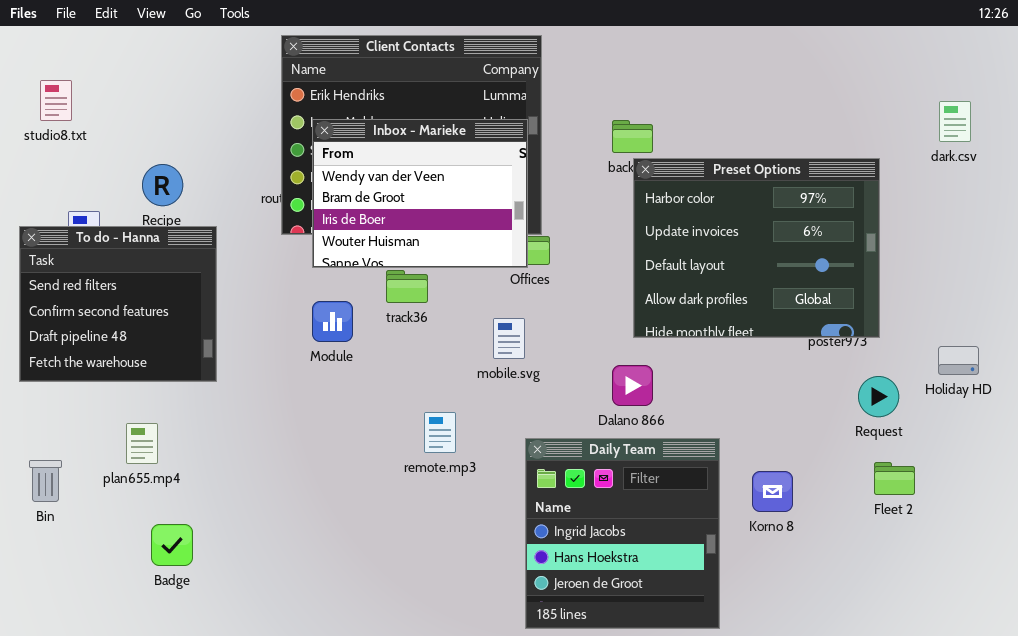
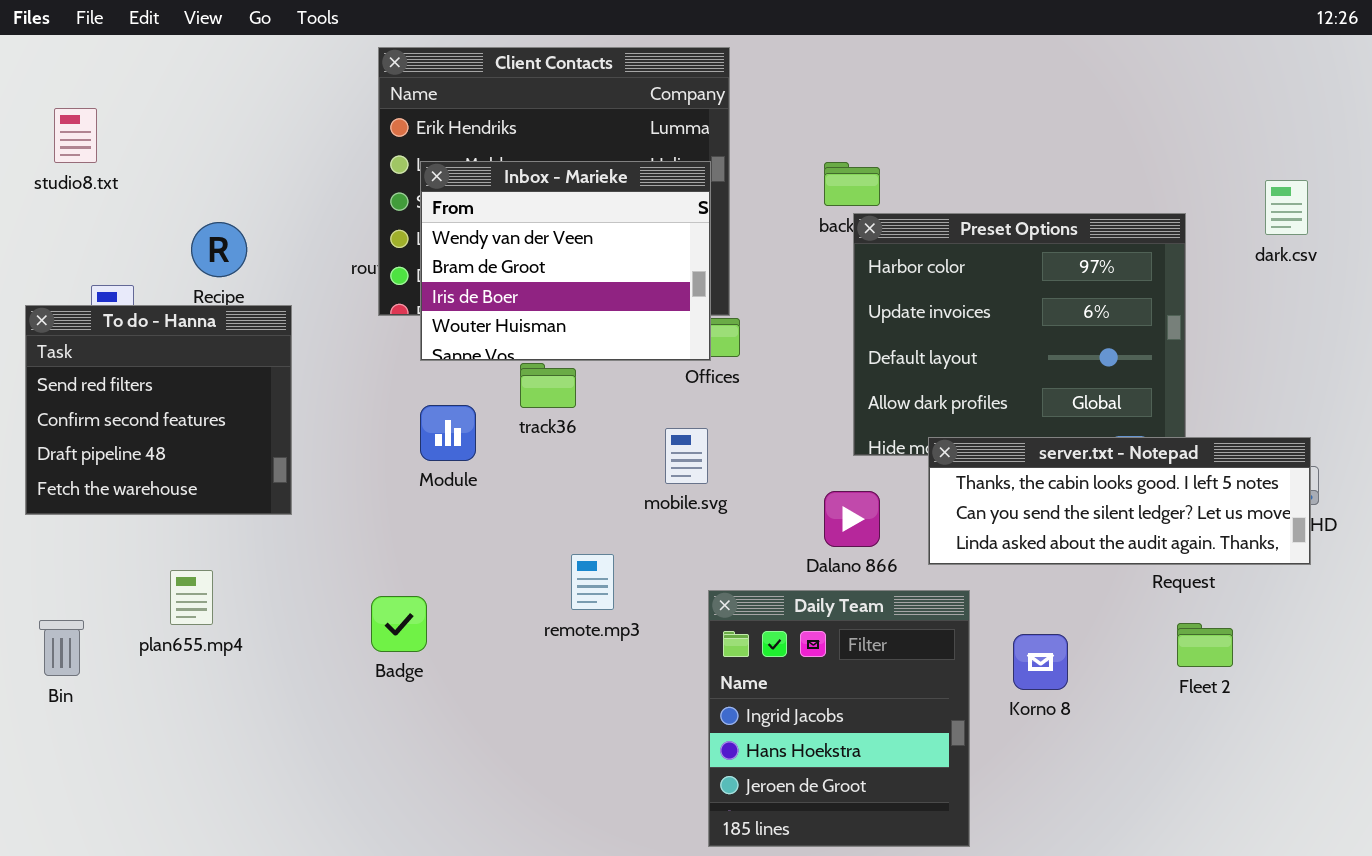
dark.csv: [939,101,971,142] -> [1265,180,1308,235], moved
server.txt - Notepad: none -> [928,437,1311,565], opened
Badge: [151,524,193,566] -> [371,596,427,652], moved

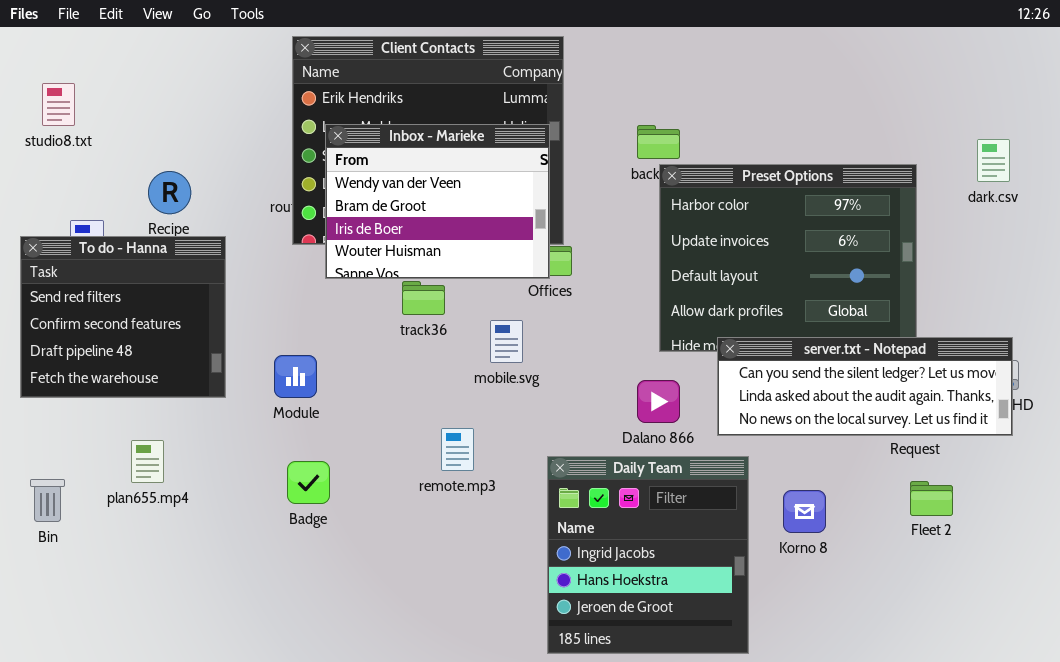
Module: [420,405,476,461] -> [274,355,317,398], moved
mobile.svg: [665,428,708,484] -> [490,320,523,363], moved
server.txt - Notepad: [928,437,1311,565] -> [717,337,1013,436], scrolled down 1 row

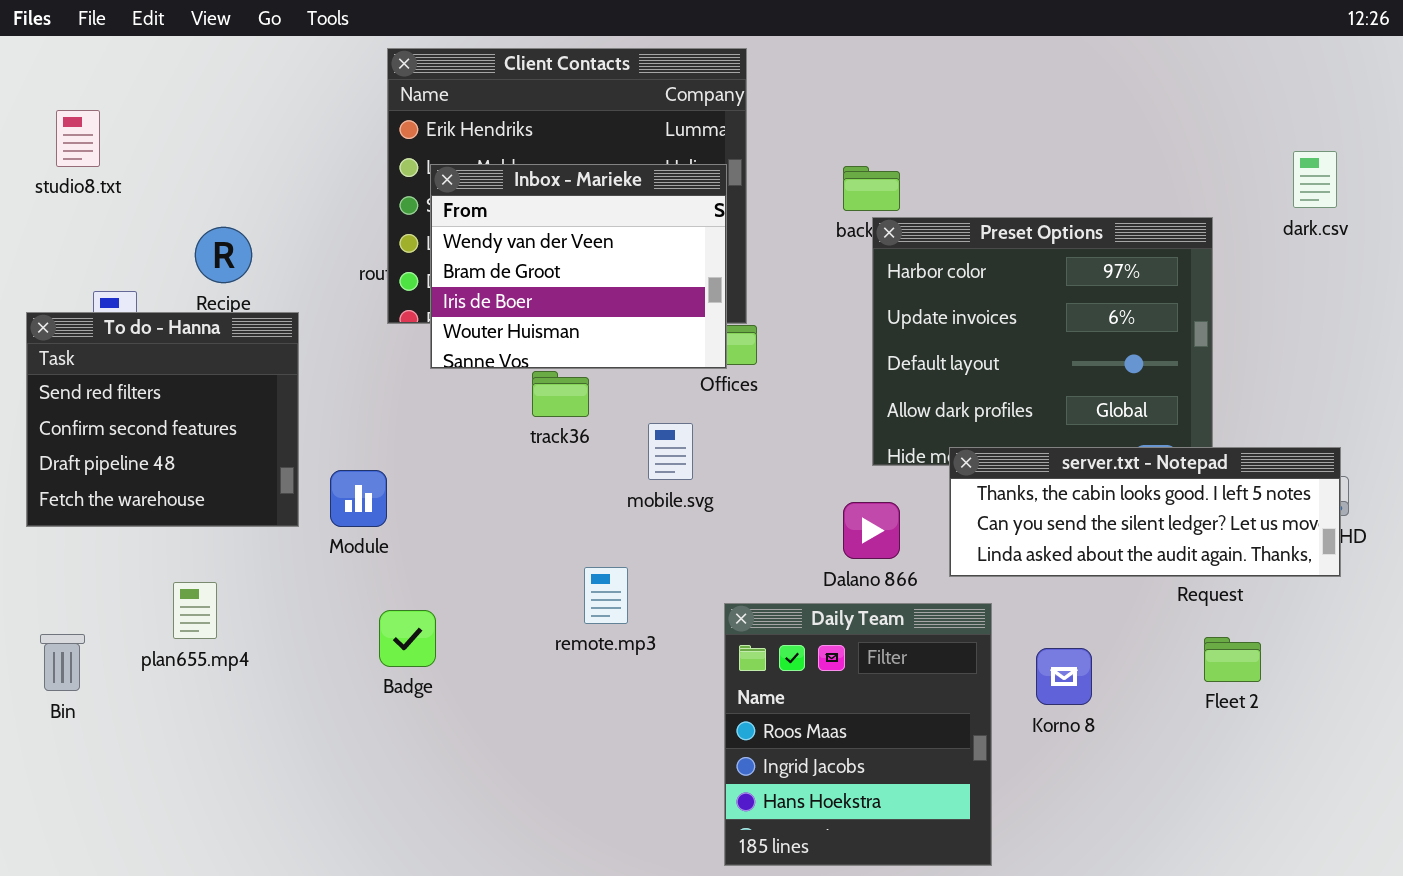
dark.csv: [977,139,1010,182] -> [1293,151,1337,208], moved
server.txt - Notepad: [717,337,1013,436] -> [949,447,1341,577], scrolled up 1 row
Module: [274,355,317,398] -> [330,470,387,527], moved
Daily Team: [547,456,749,654] -> [724,603,992,866], scrolled up 1 row

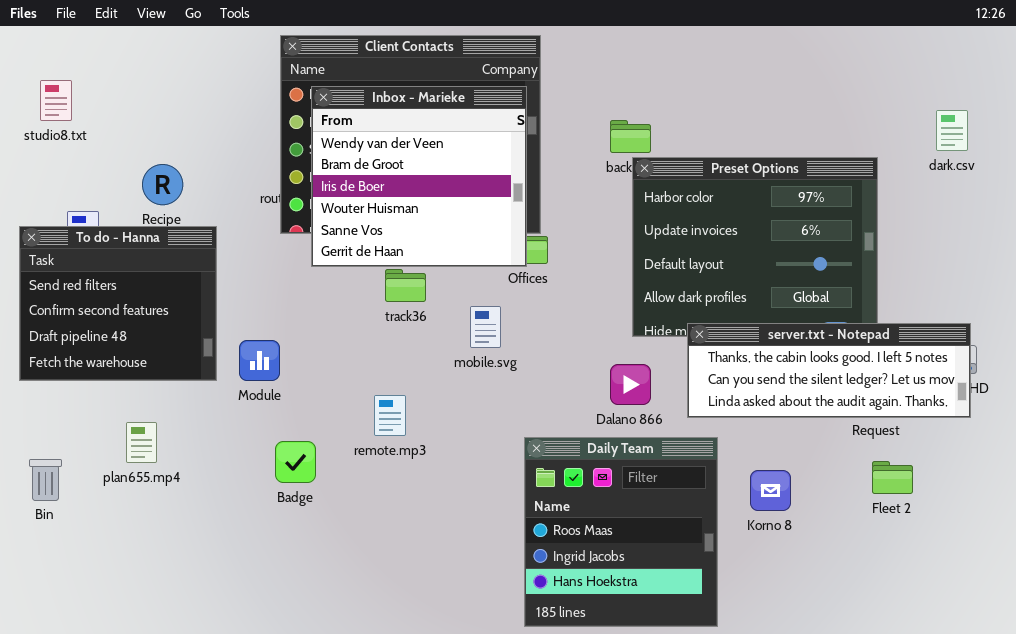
Inbox - Marieke: [430,164,727,369] -> [311,86,527,267], resized
remote.mp3: [584,567,628,624] -> [374,395,406,436], moved

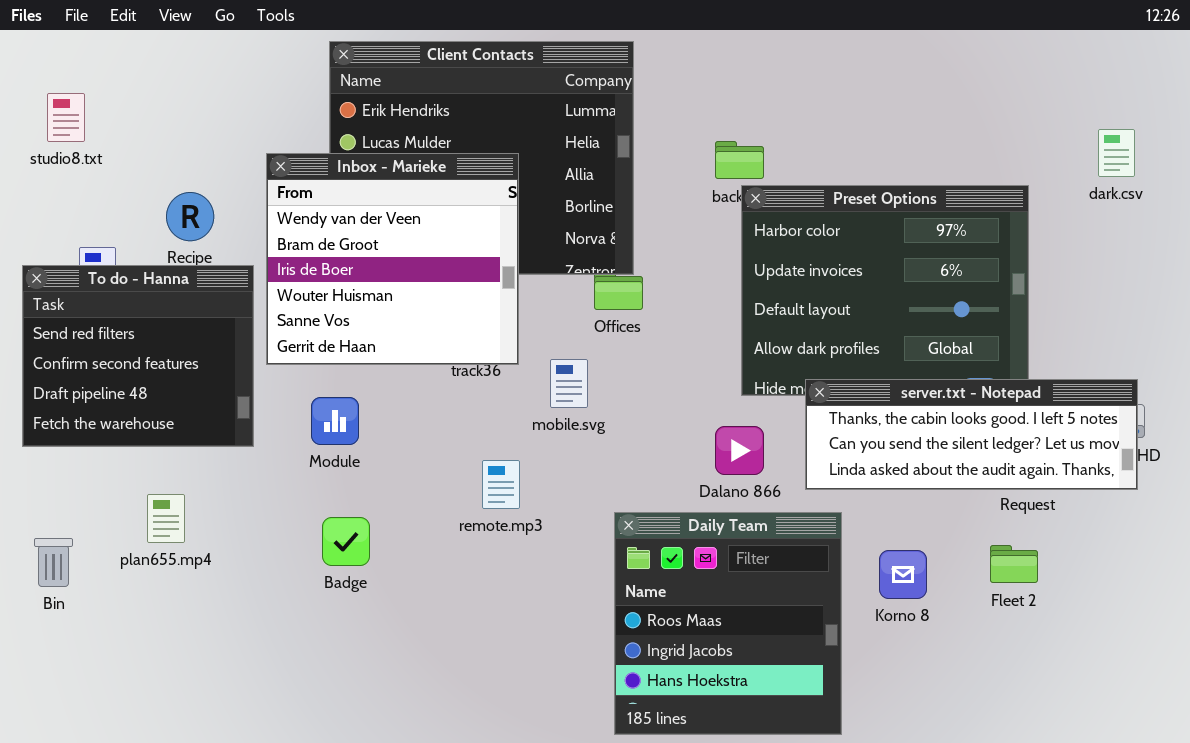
Inbox - Marieke: [311,86,527,267] -> [266,153,519,365], moved
Module: [239,340,280,381] -> [311,397,359,445], moved
remote.mp3: [374,395,406,436] -> [482,460,520,509], moved
Fleet 2: [872,461,913,494] -> [990,545,1038,583], moved

